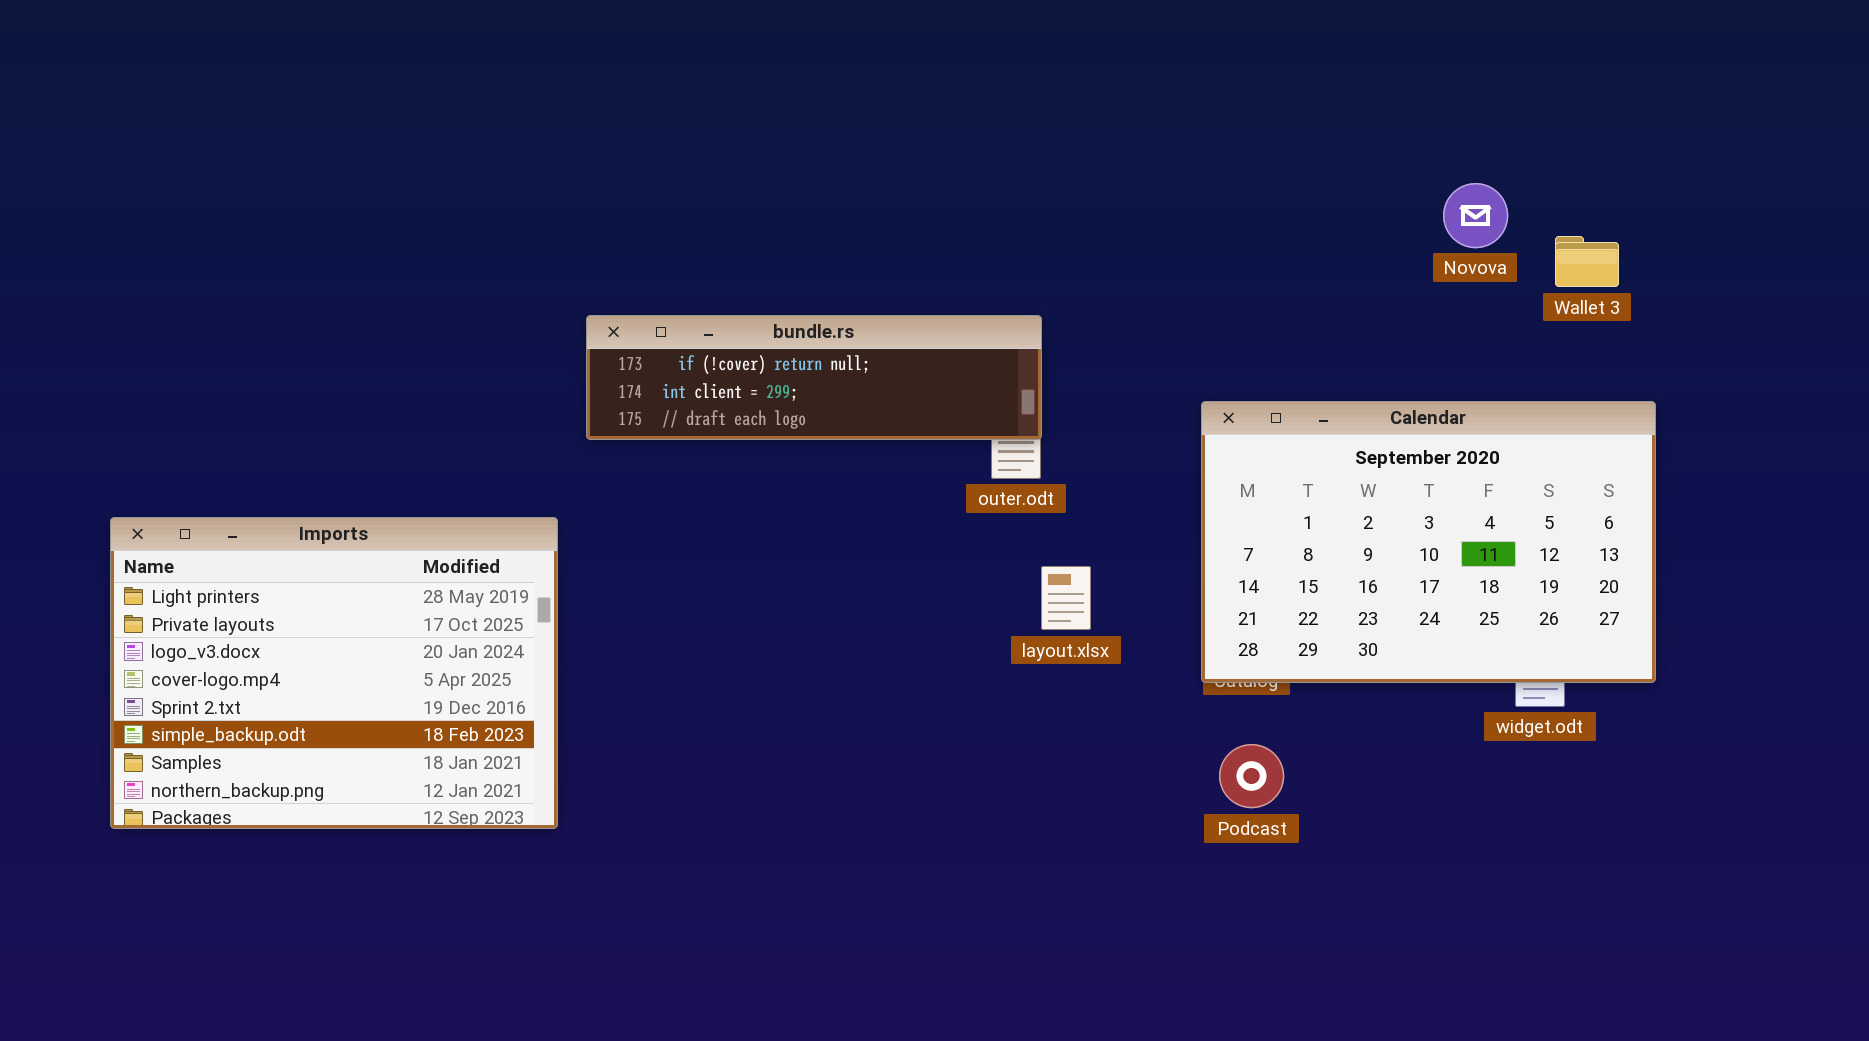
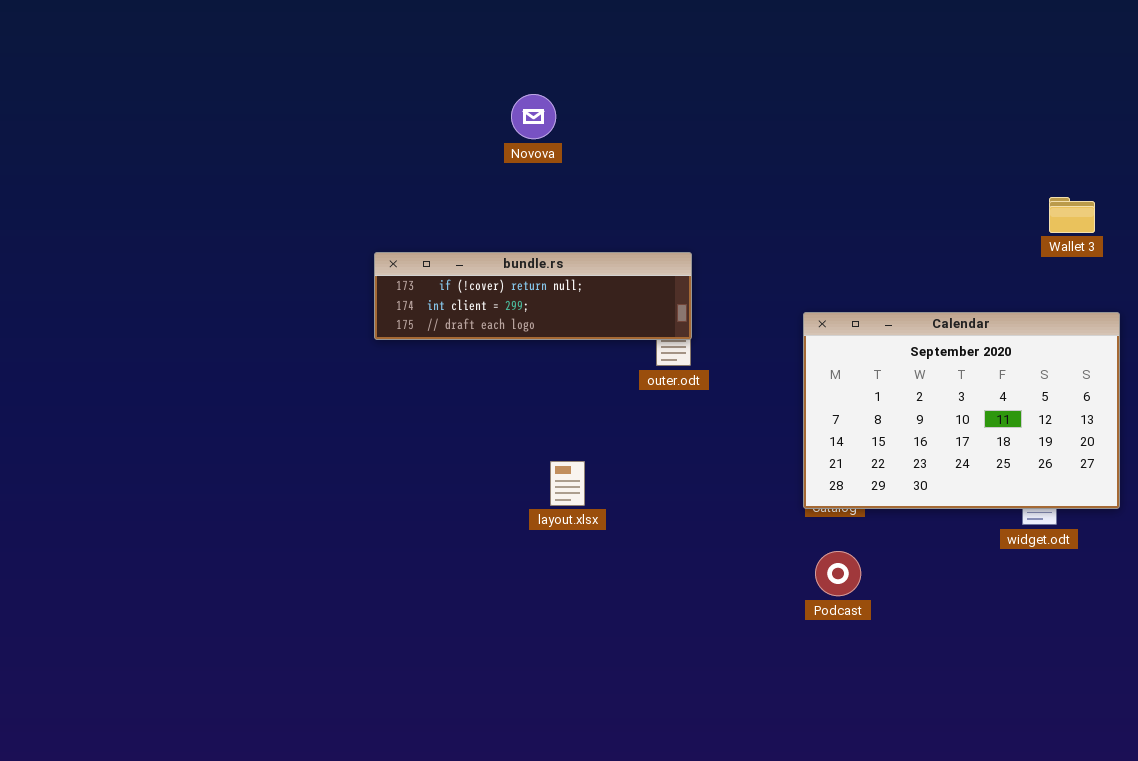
Novova: [1443,183,1508,248] -> [511,94,556,139], moved
Imports: [110,517,558,829] -> none, closed
layout.xlsx: [1041,566,1091,630] -> [550,461,585,506], moved

